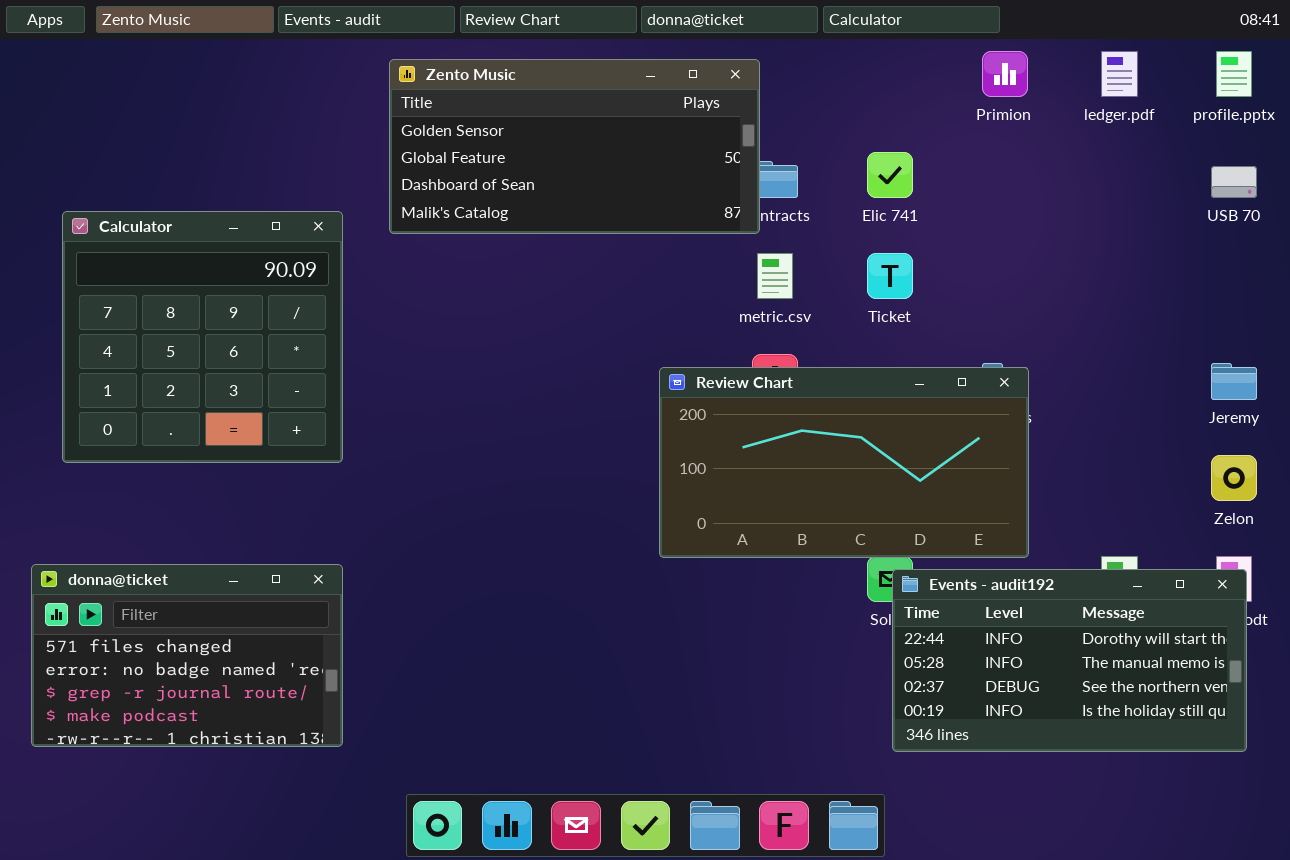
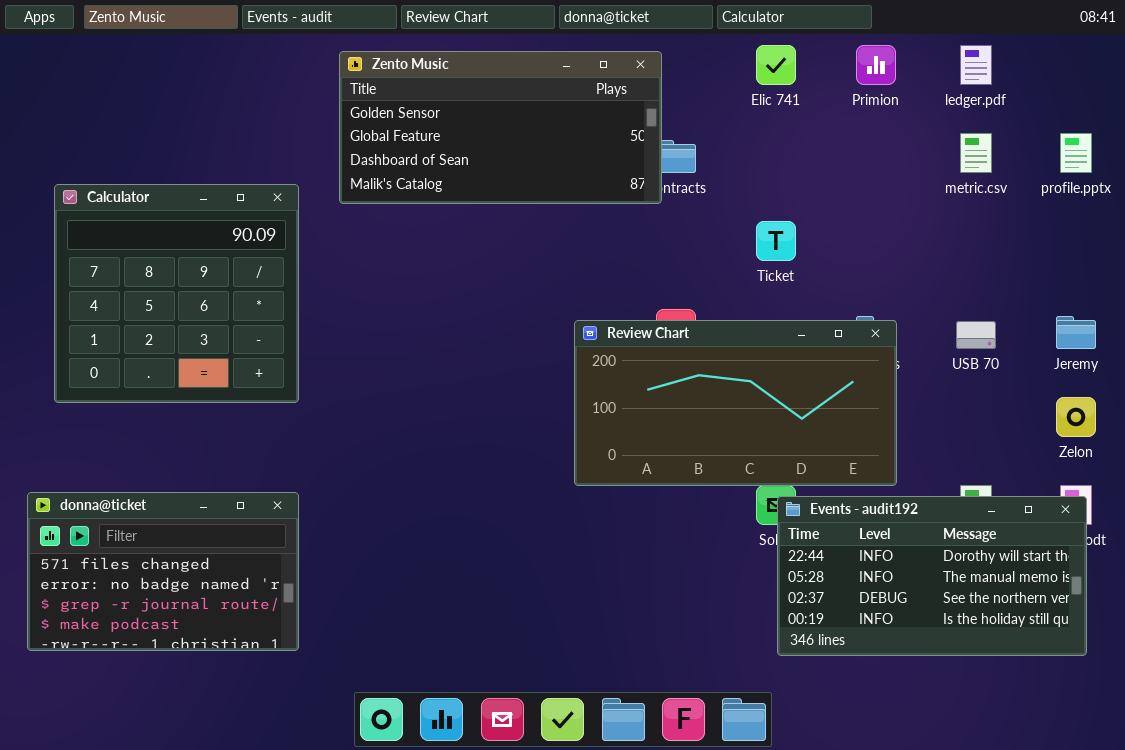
profile.pptx: [1216,51,1252,97] -> [1060,133,1092,173], moved
Elic 741: [867,152,913,198] -> [756,45,796,85], moved
USB 70: [1211,166,1257,198] -> [956,321,996,349], moved
metric.csv: [757,253,793,299] -> [960,133,992,173], moved

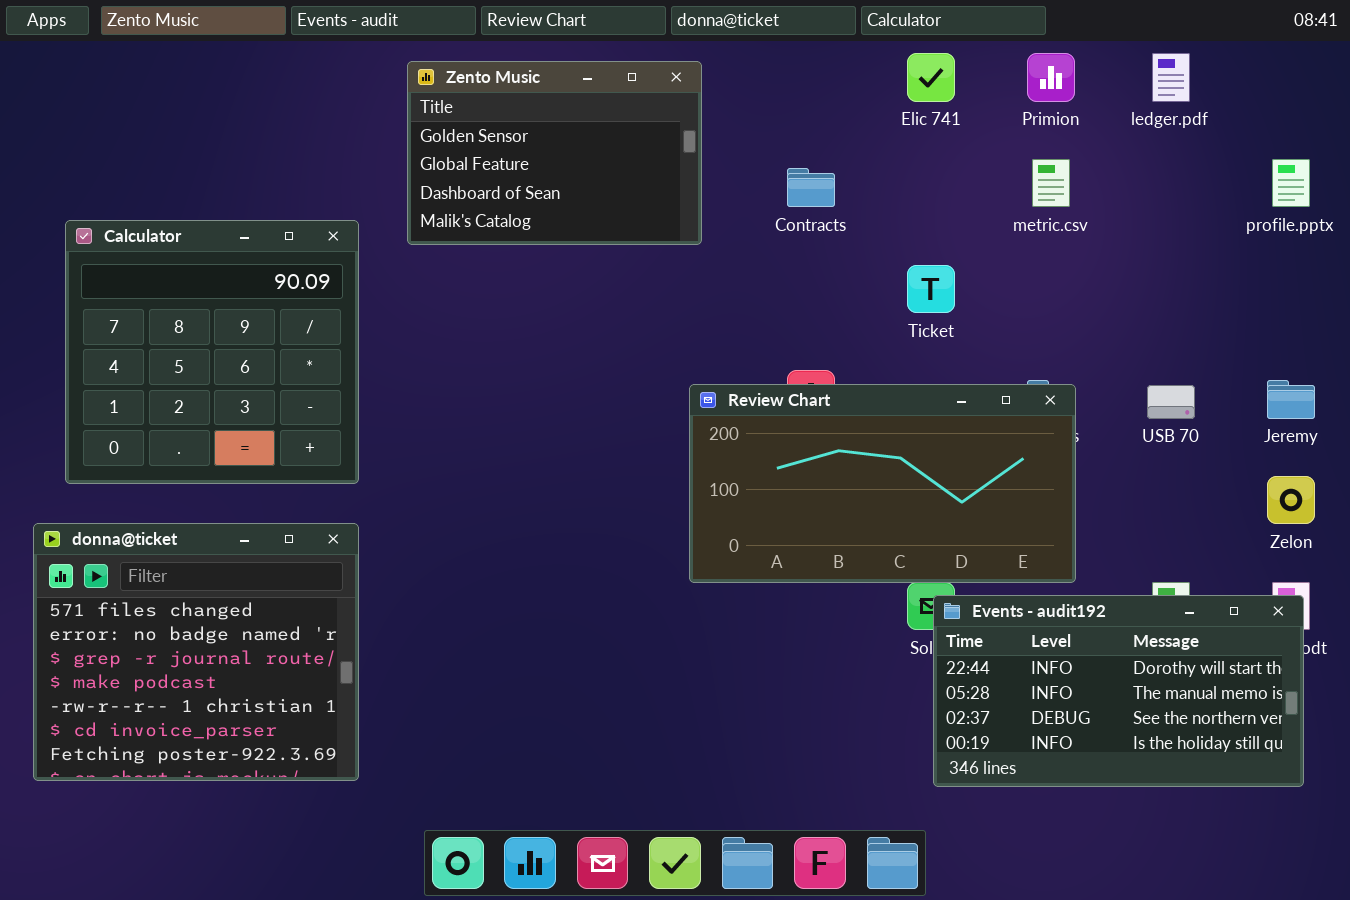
Zento Music: [339,51,662,204] -> [407,61,702,245], resized
metric.csv: [960,133,992,173] -> [1032,159,1070,207], moved
donna@ticket: [27,492,299,651] -> [33,523,359,781], resized

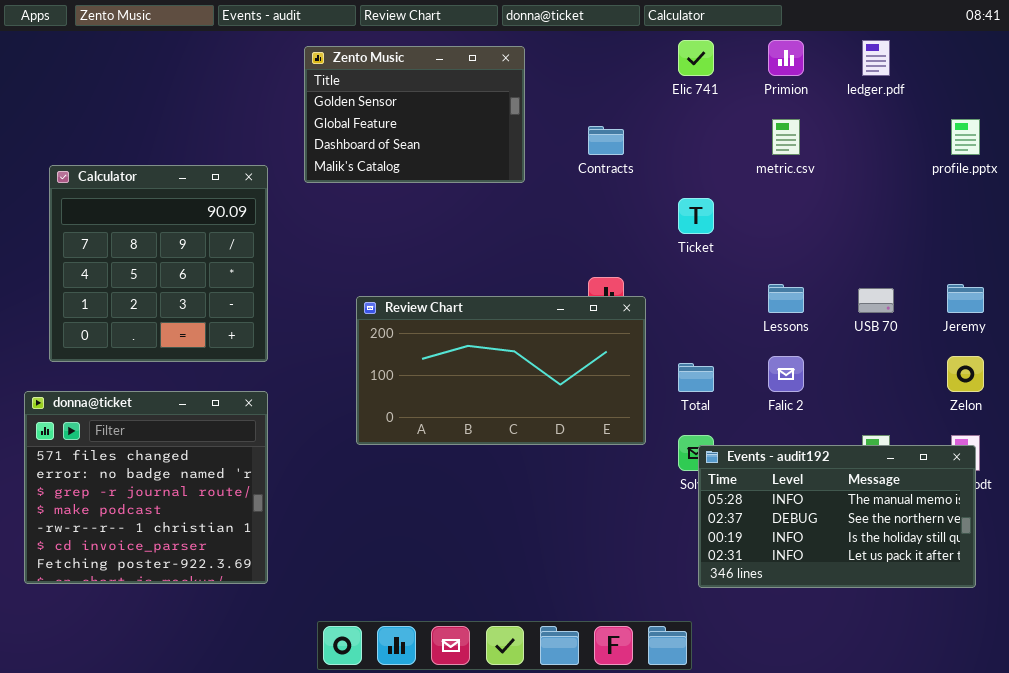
Review Chart: [689,384,1076,583] -> [356,296,646,445], moved
Events - audit192: [933,595,1304,787] -> [698,445,976,588], scrolled down 1 row

